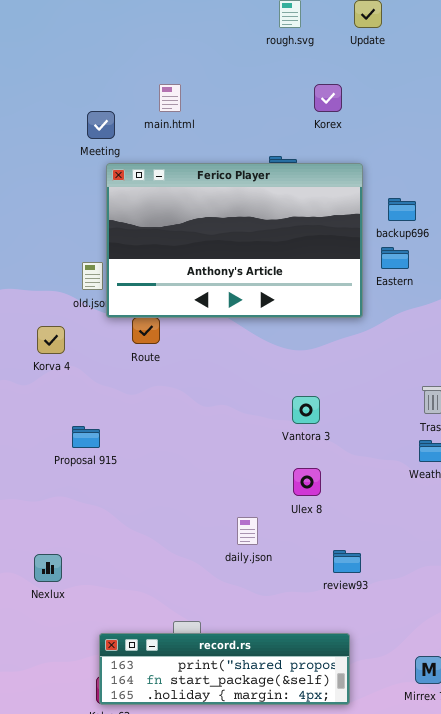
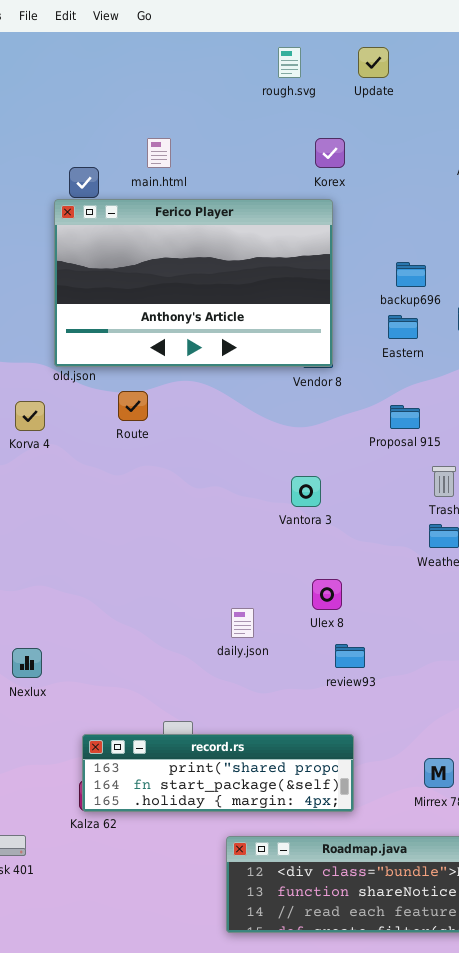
Ferico Player: [106,163,363,318] -> [54,199,333,367], moved
Proposal 915: [72,426,100,448] -> [390,405,420,429], moved
Ulex 8: [293,468,321,496] -> [312,579,342,610], moved

